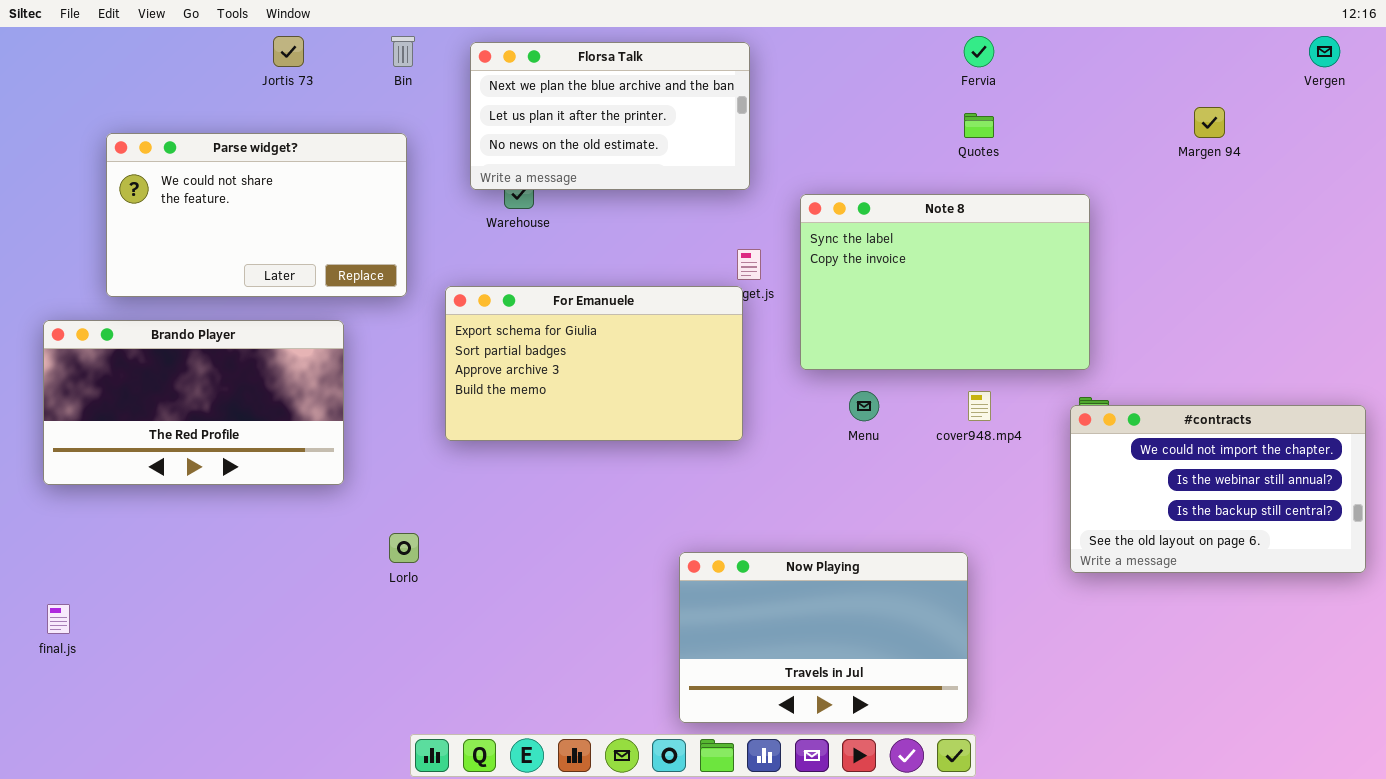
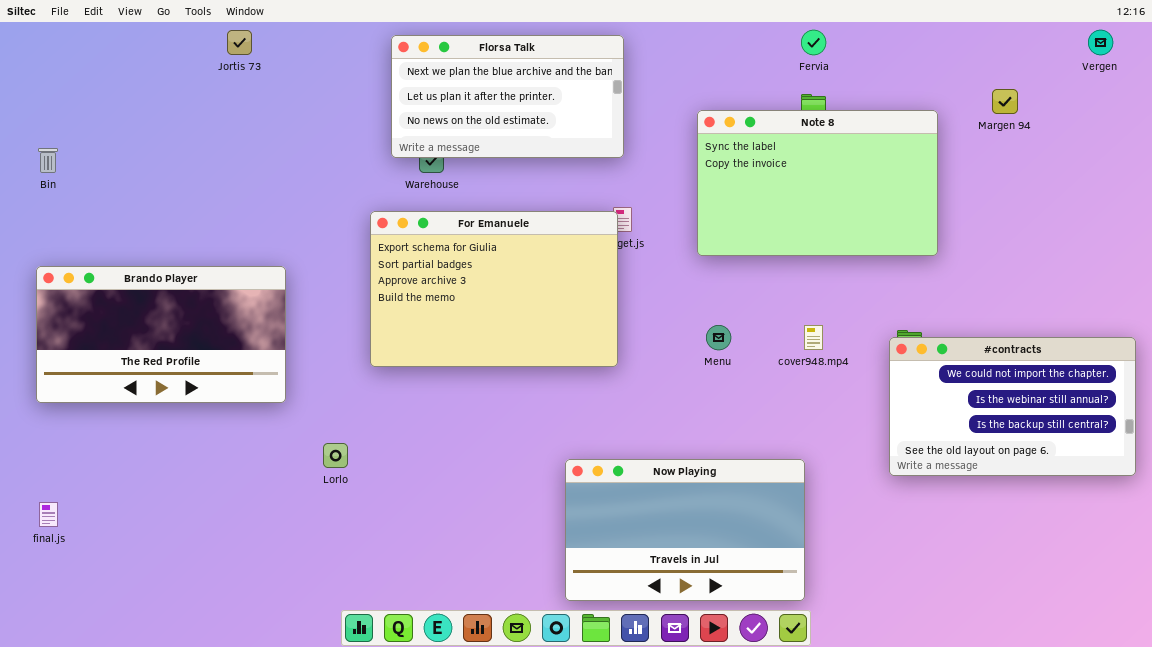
Bin: [391,36,415,67] -> [38,148,58,173], moved
Parse widget?: [106,133,407,297] -> none, closed
Note 8: [800,194,1090,370] -> [697,110,938,256], moved
For Emanuele: [445,286,743,441] -> [370,211,618,367], resized

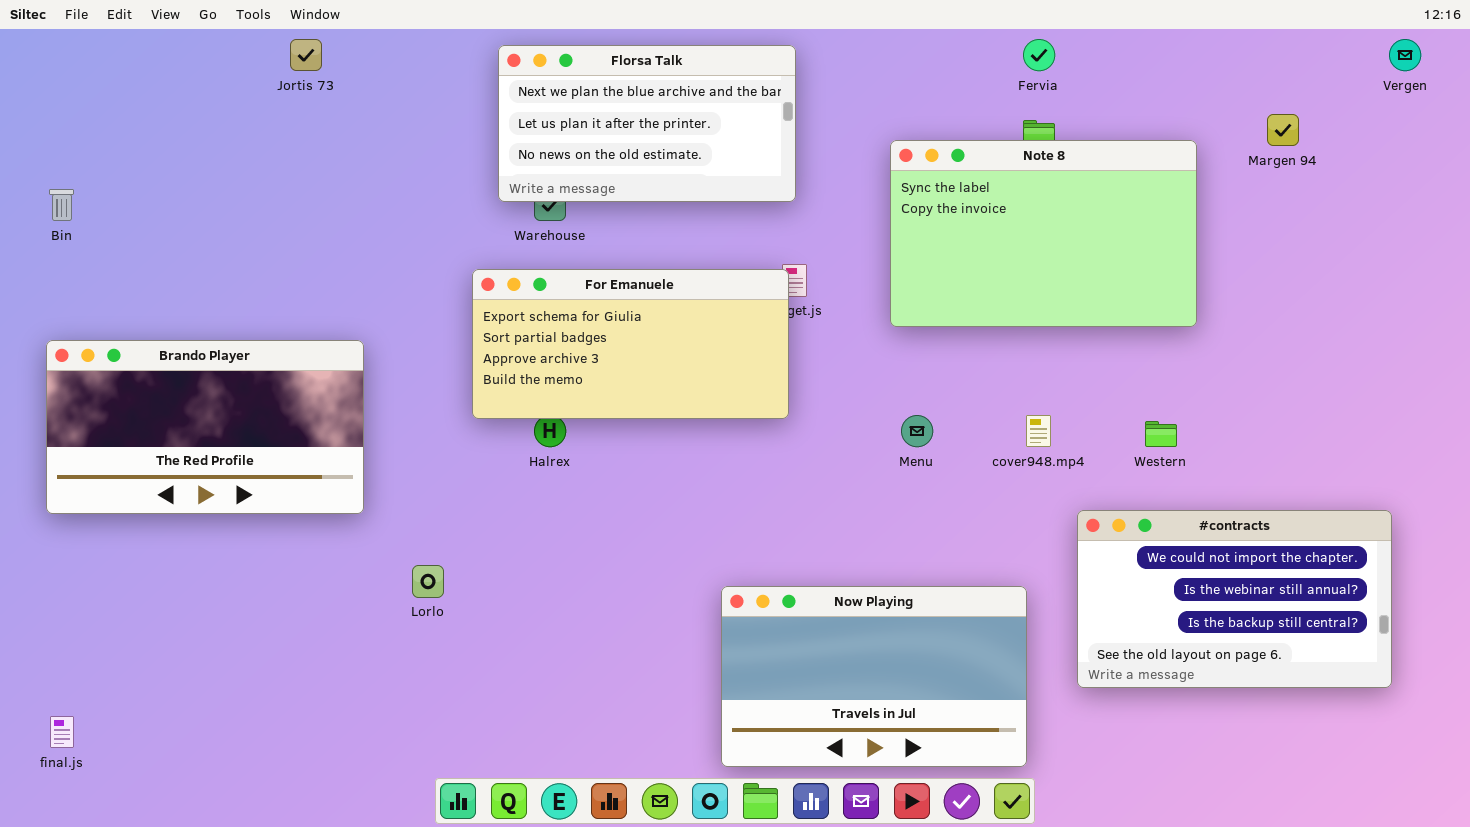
For Emanuele: [370,211,618,367] -> [472,269,789,419], resized
#contracts: [889,337,1136,476] -> [1077,510,1392,688], moved
final.js: [39,502,58,527] -> [50,716,74,748], moved

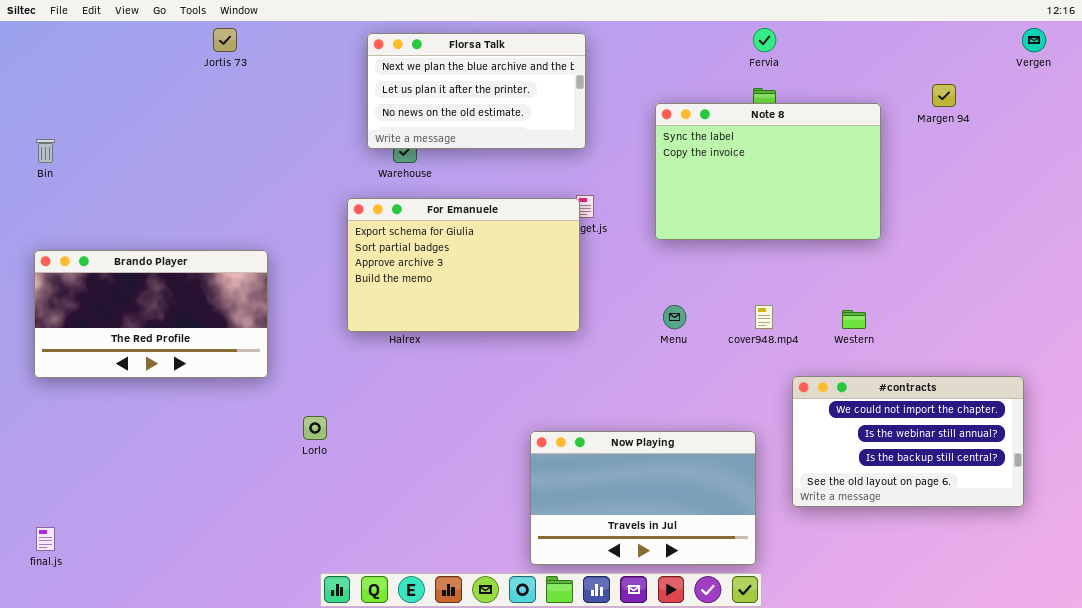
For Emanuele: [472,269,789,419] -> [347,198,580,332], resized

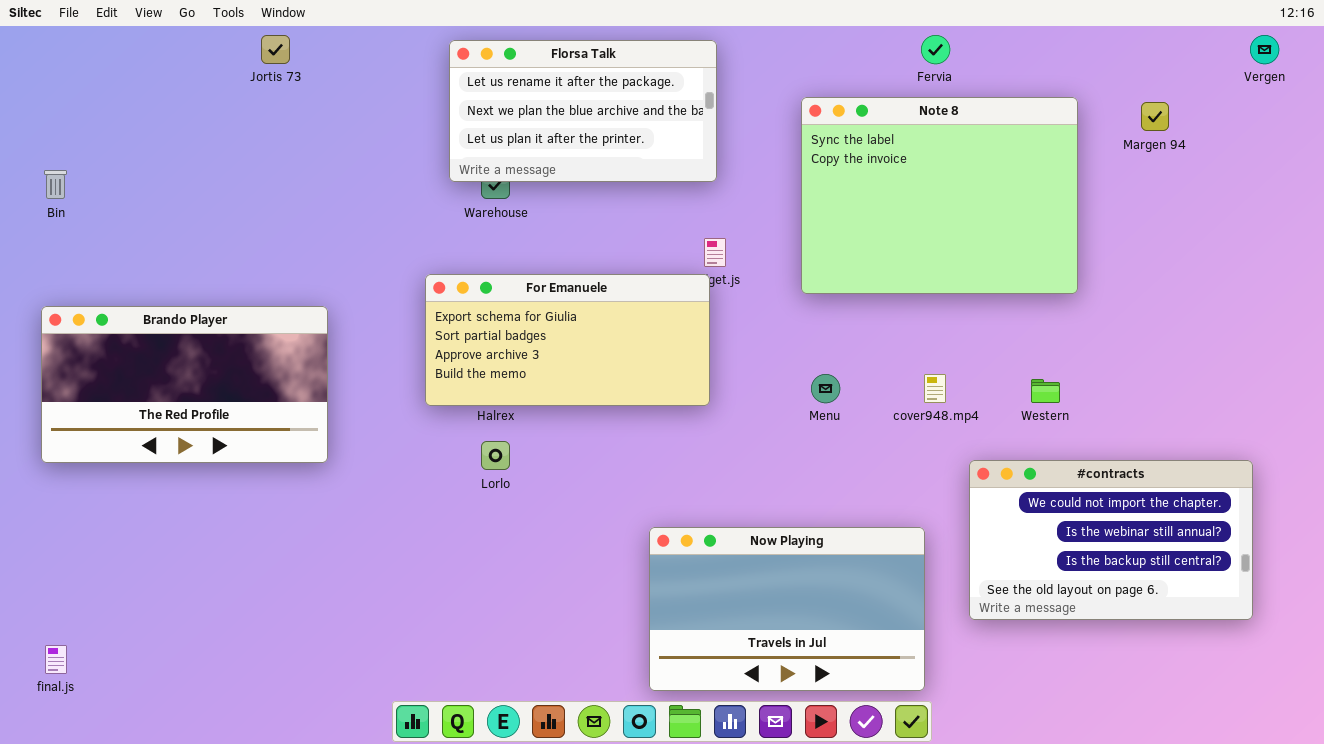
Florsa Talk: [367,33,586,149] -> [449,40,717,182], scrolled up 1 row
Note 8: [655,103,881,240] -> [801,97,1078,294], resized
For Emanuele: [347,198,580,332] -> [425,274,710,406], resized
Lorlo: [303,416,327,440] -> [481,441,510,470], moved

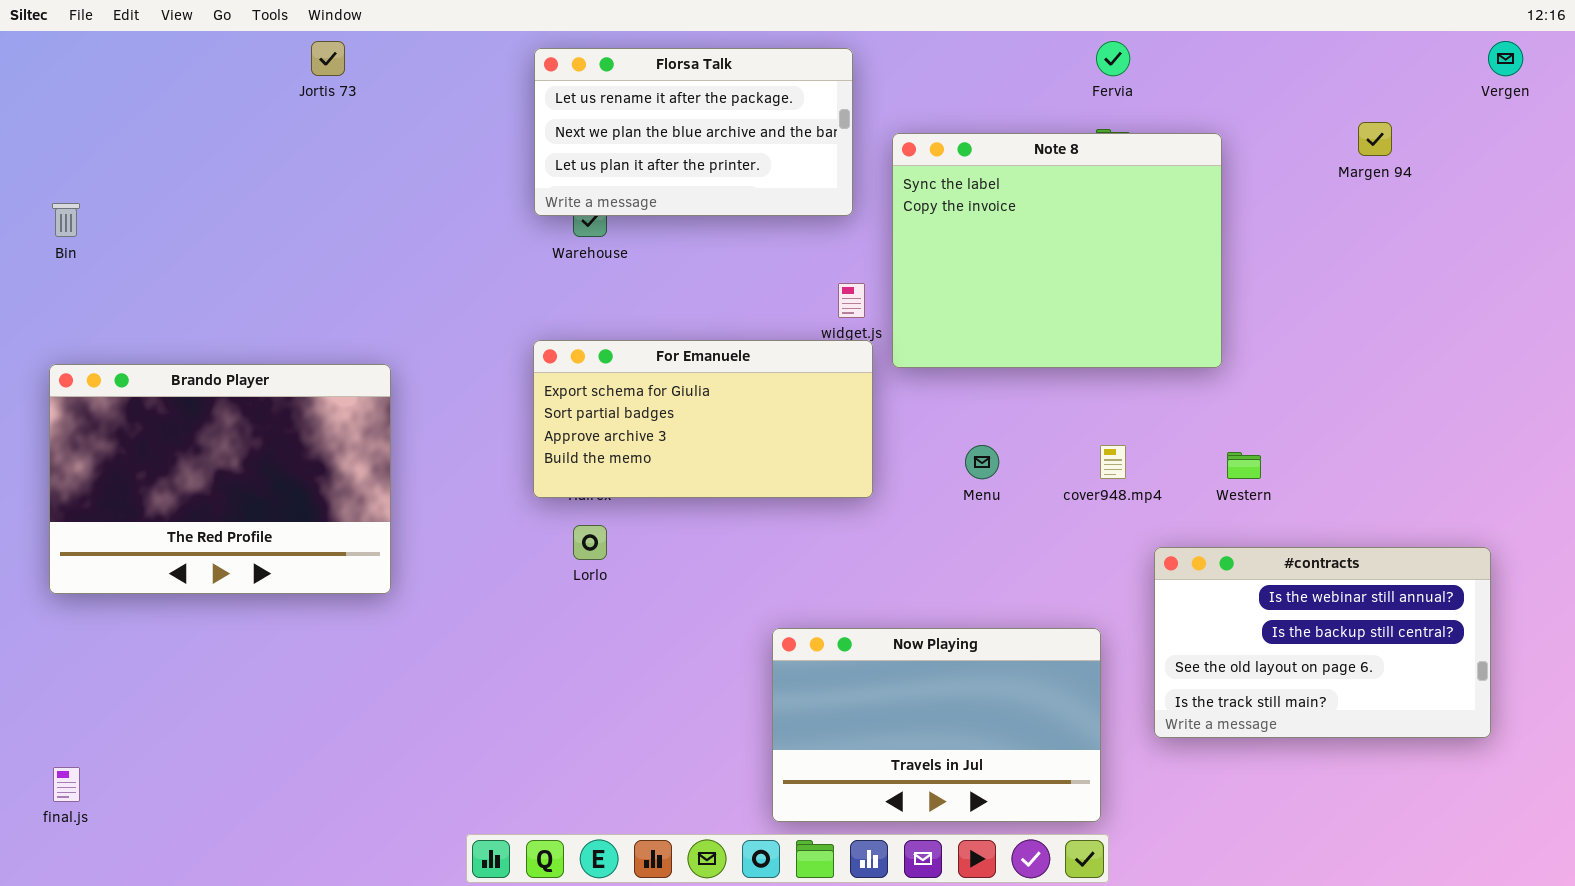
Note 8: [801,97,1078,294] -> [892,133,1222,368], moved
For Emanuele: [425,274,710,406] -> [533,340,873,498], moved
Brando Player: [41,306,328,463] -> [49,364,391,594], resized
#contracts: [969,460,1253,620] -> [1154,547,1491,738], scrolled down 1 row

